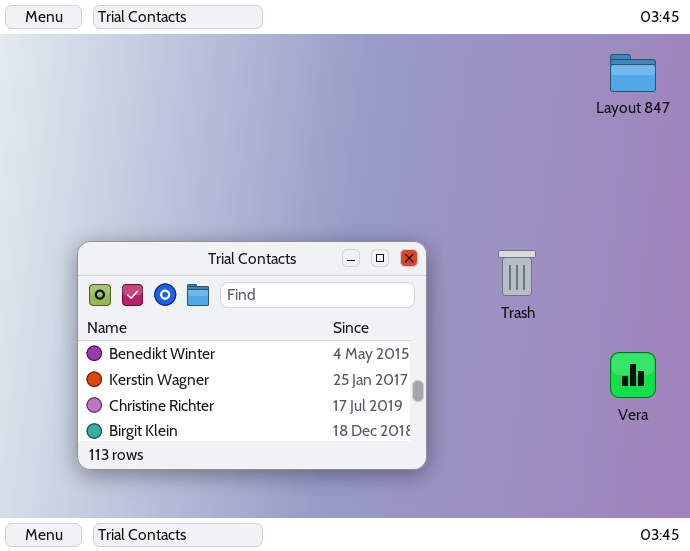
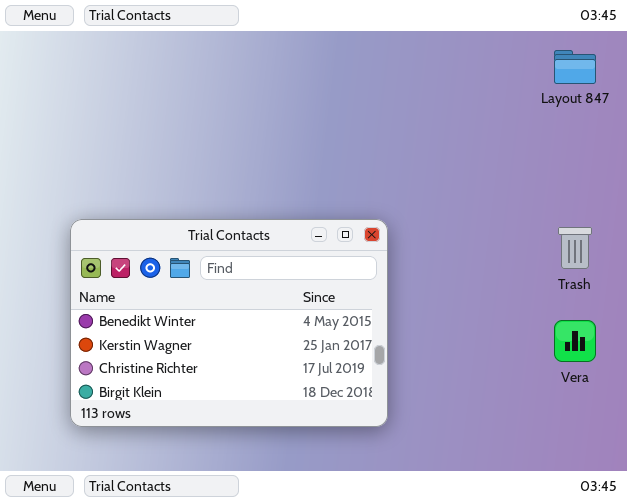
Trash: [498,250,536,296] -> [558,227,592,269], moved

